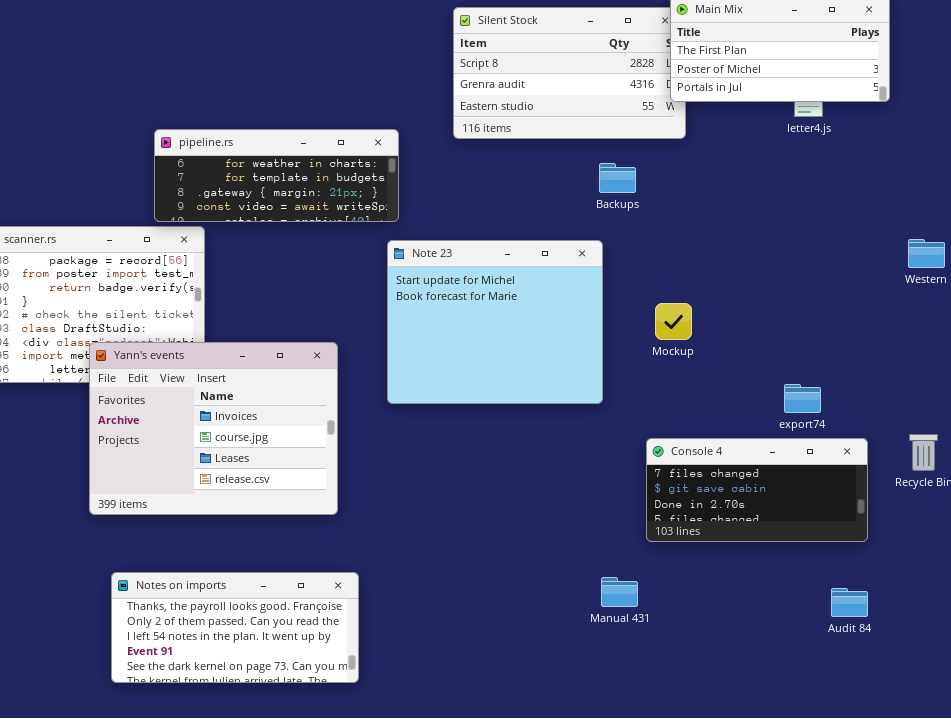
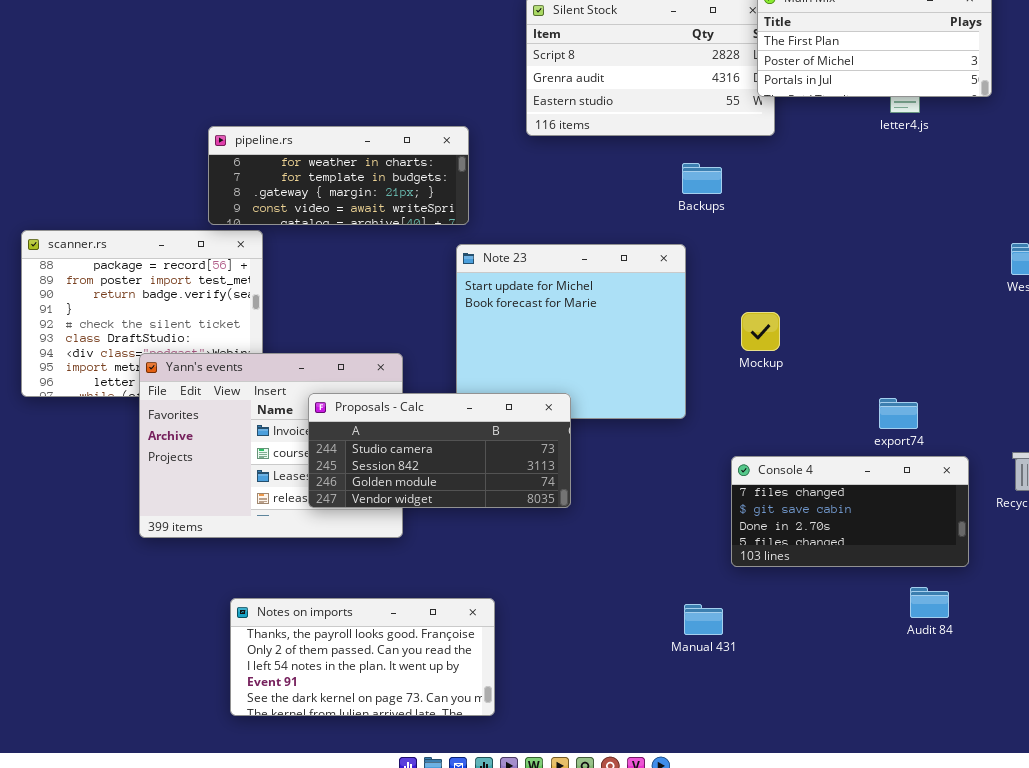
Proposals - Calc: none -> [308,393,571,508], opened
Notes on imports: [111,572,359,683] -> [230,598,495,716], moved
Audit 84: [831,588,868,617] -> [910,587,949,618], moved

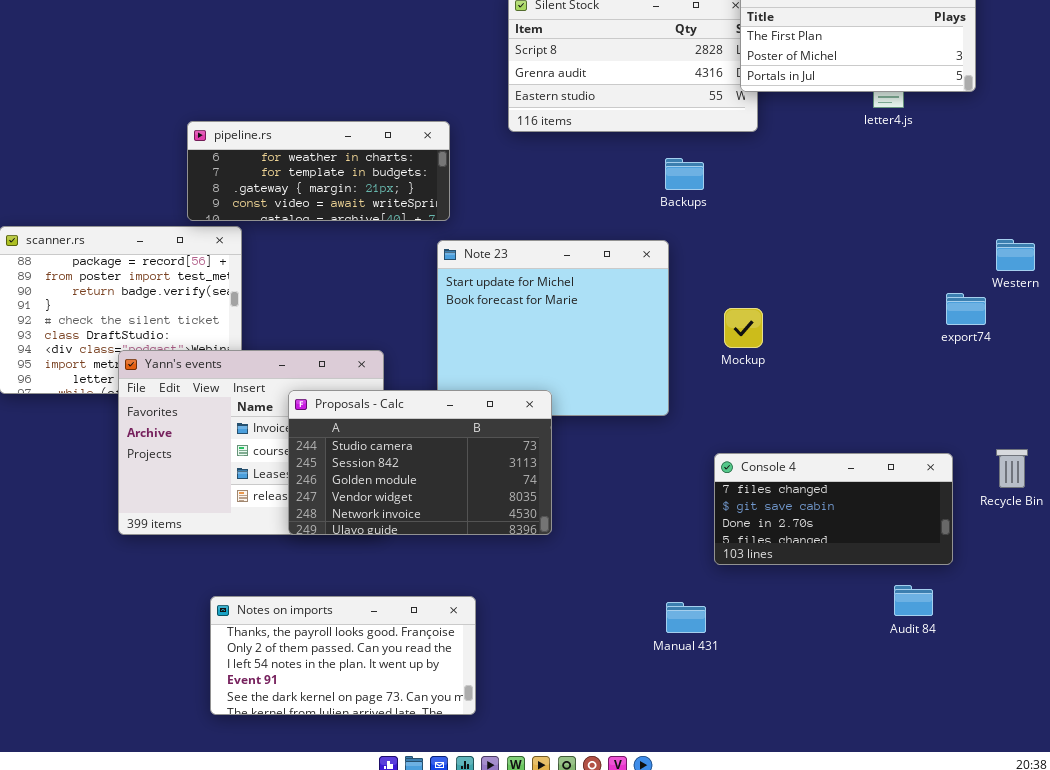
Proposals - Calc: [308,393,571,508] -> [288,390,552,535], resized
export74: [879,398,918,429] -> [946,293,986,325], moved

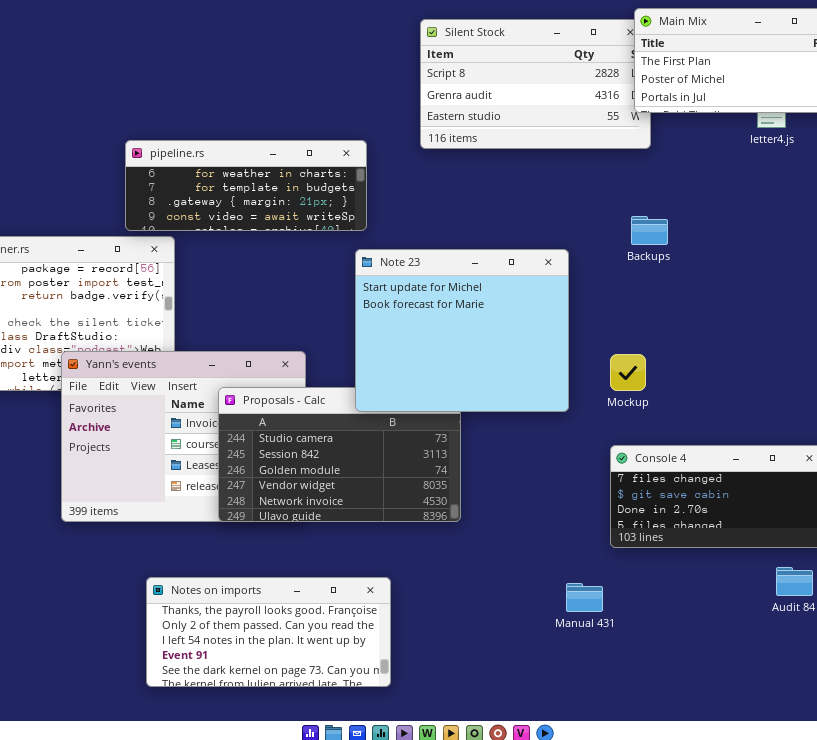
Backups: [665,158,704,190] -> [631,216,668,245], moved
Note 23: [437,240,669,416] -> [355,249,569,412], raised
Mockup: [724,308,763,348] -> [610,354,646,391], moved

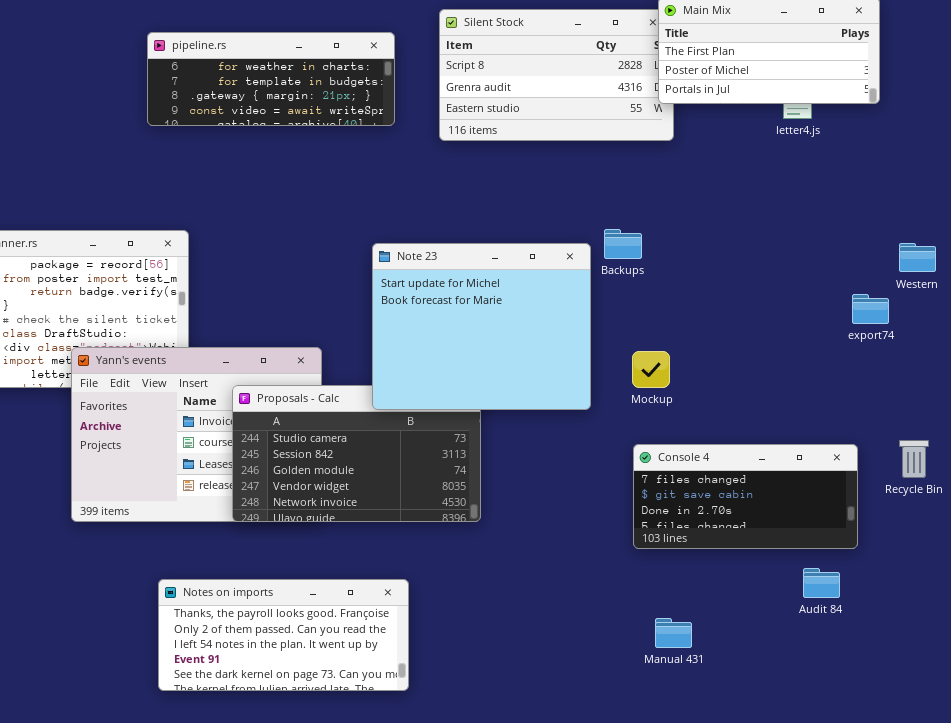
pipeline.rs: [125,140,367,231] -> [147,32,395,126], moved
Backups: [631,216,668,245] -> [604,229,642,259], moved
Manual 431: [566,583,603,612] -> [655,618,692,648], moved

